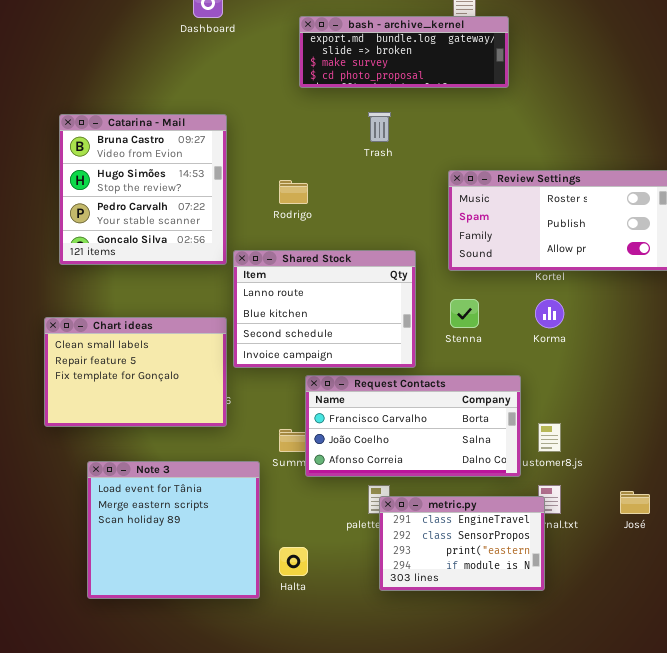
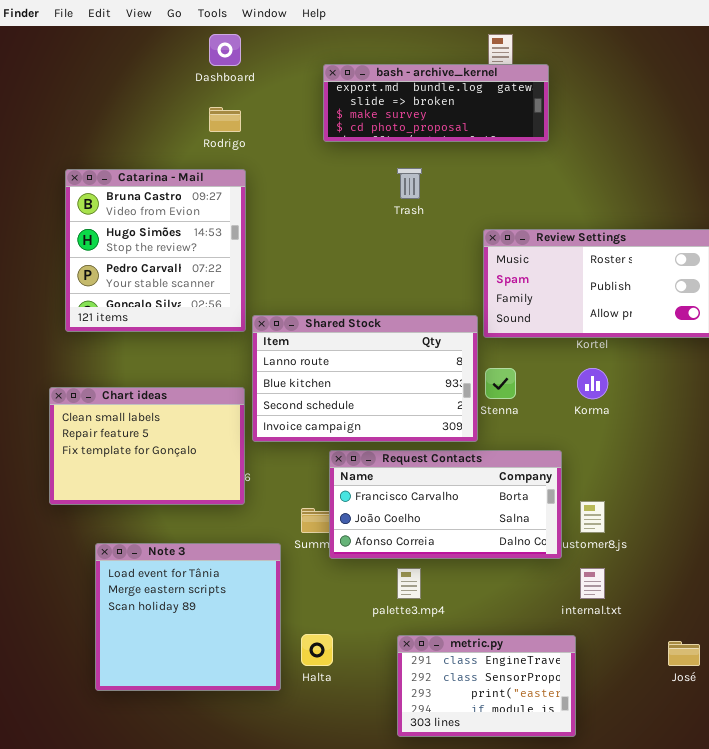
Rodrigo: [279,180,308,204] -> [209,107,241,132], moved
Shared Stock: [233,250,416,368] -> [252,315,478,442], resized
José: [620,491,650,514] -> [668,641,700,666], moved
metric.py: [379,496,545,591] -> [397,635,576,737], moved

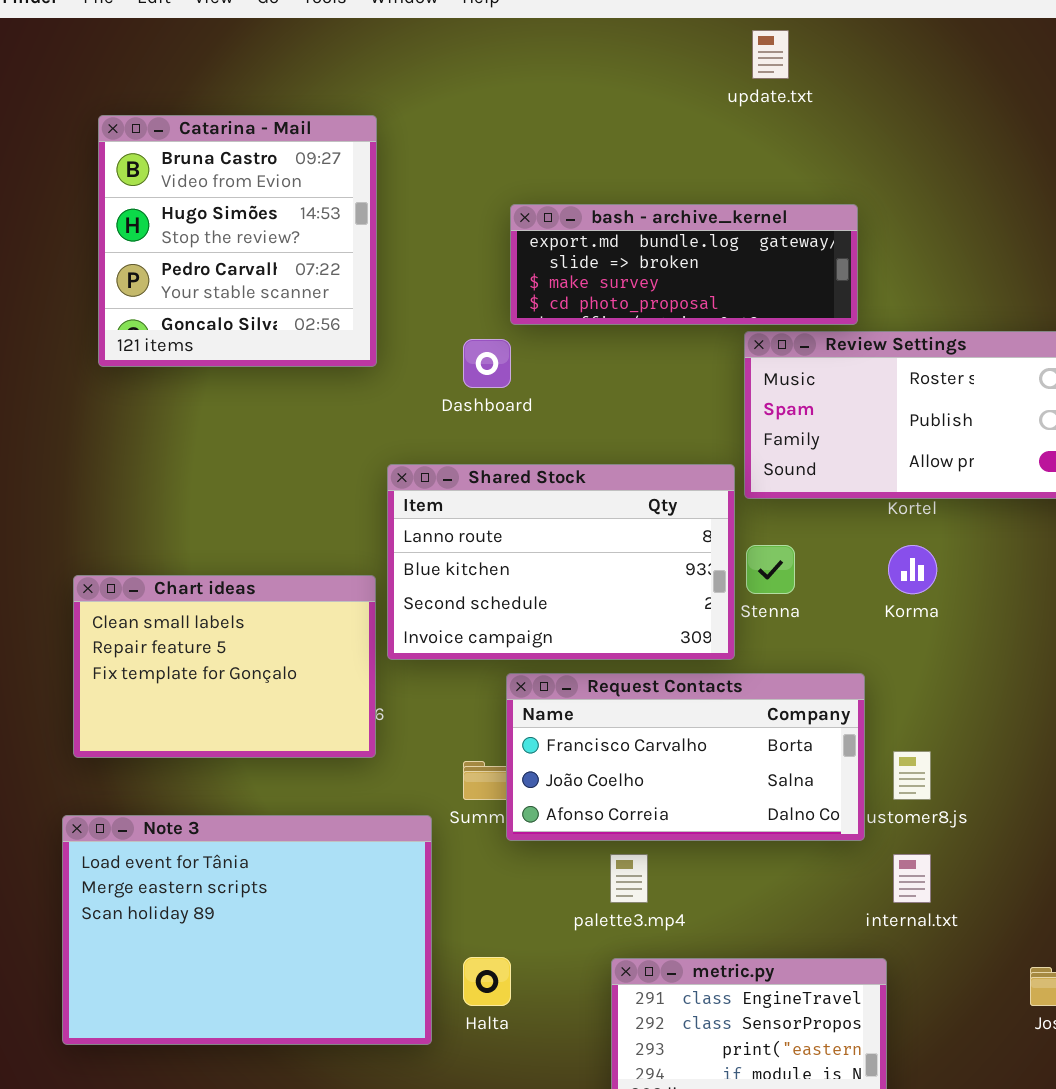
Dashboard: [209,34,241,66] -> [463,339,511,388], moved
bash - archive_kernel: [323,64,549,142] -> [510,204,858,325], moved
Catarina - Mail: [65,169,246,332] -> [98,115,377,367], moved
Note 3: [95,543,281,691] -> [62,815,432,1045], resized

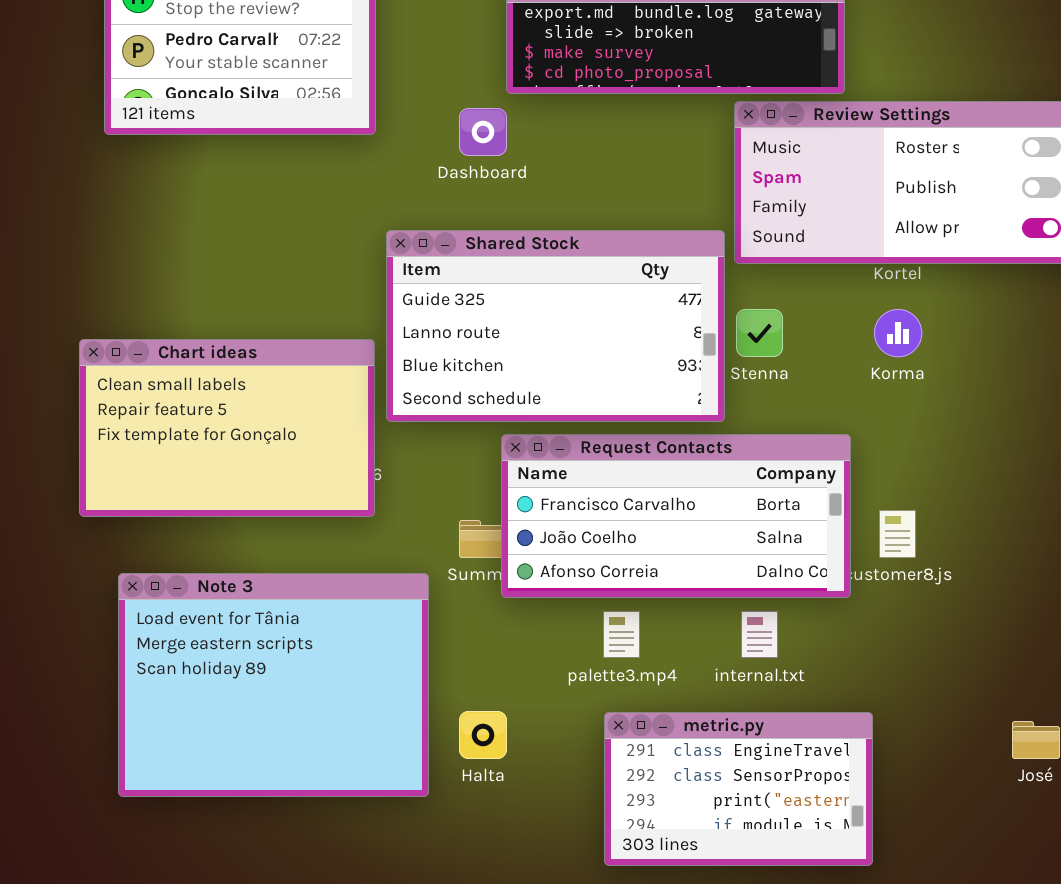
Shared Stock: [387,464,735,660] -> [386,230,725,422], scrolled up 1 row
Note 3: [62,815,432,1045] -> [118,573,429,797], resized
internal.txt: [893,854,931,903] -> [741,611,778,658], moved

